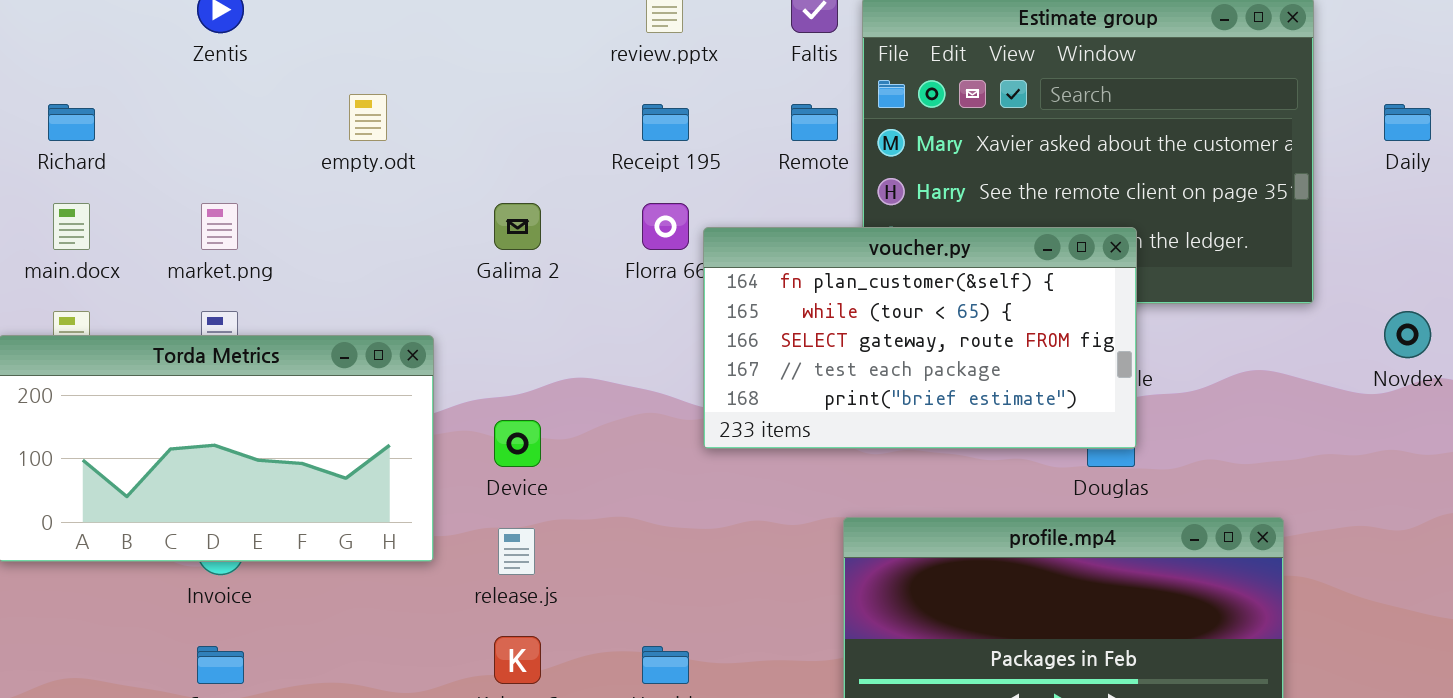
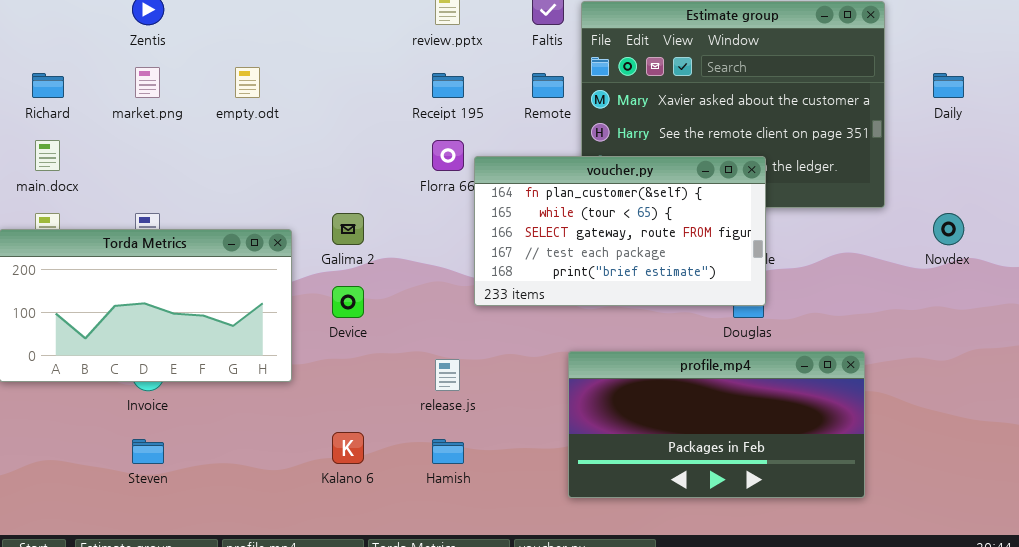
market.png: [201,203,238,250] -> [135,67,160,98], moved
Galima 2: [494,203,541,250] -> [332,213,364,245], moved
release.js: [498,528,535,575] -> [435,359,460,391], moved

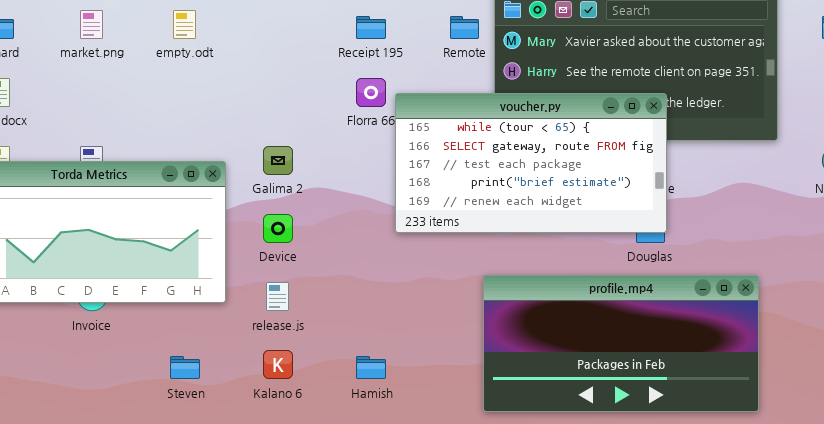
voucher.py: [474,156,766,306] -> [395,93,667,233], scrolled down 1 row
release.js: [435,359,460,391] -> [266,282,289,311], moved
Steven: [132,439,164,464] -> [170,356,200,379], moved

